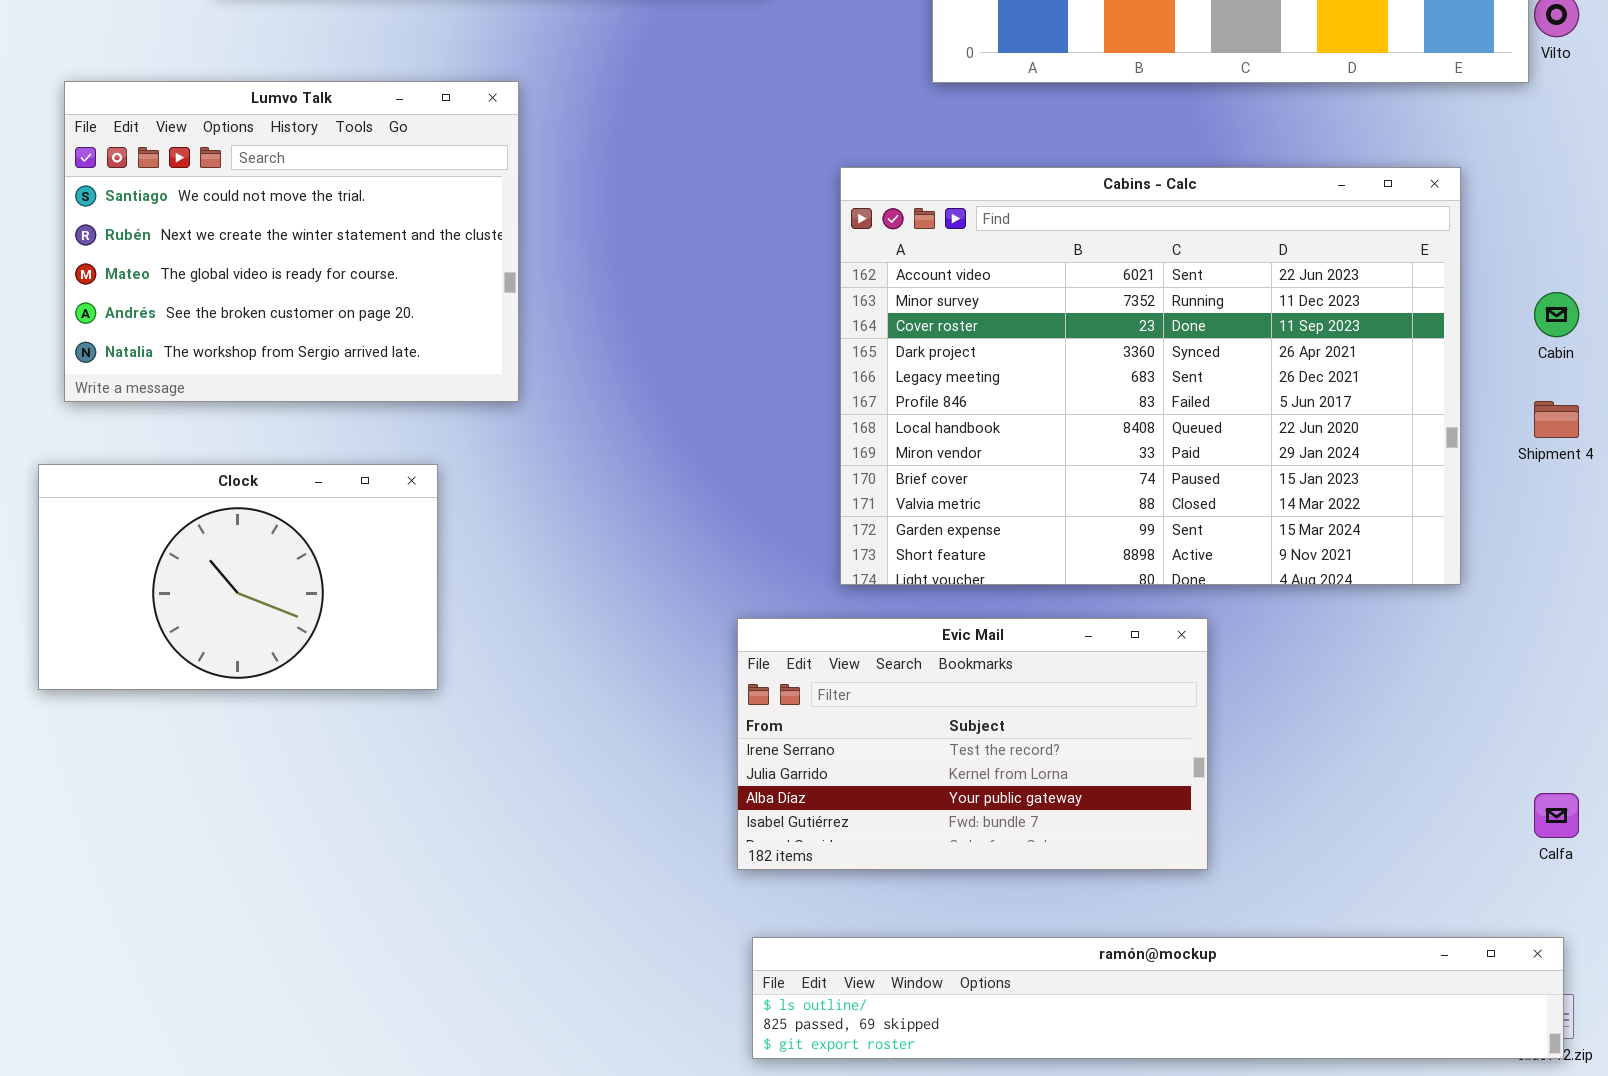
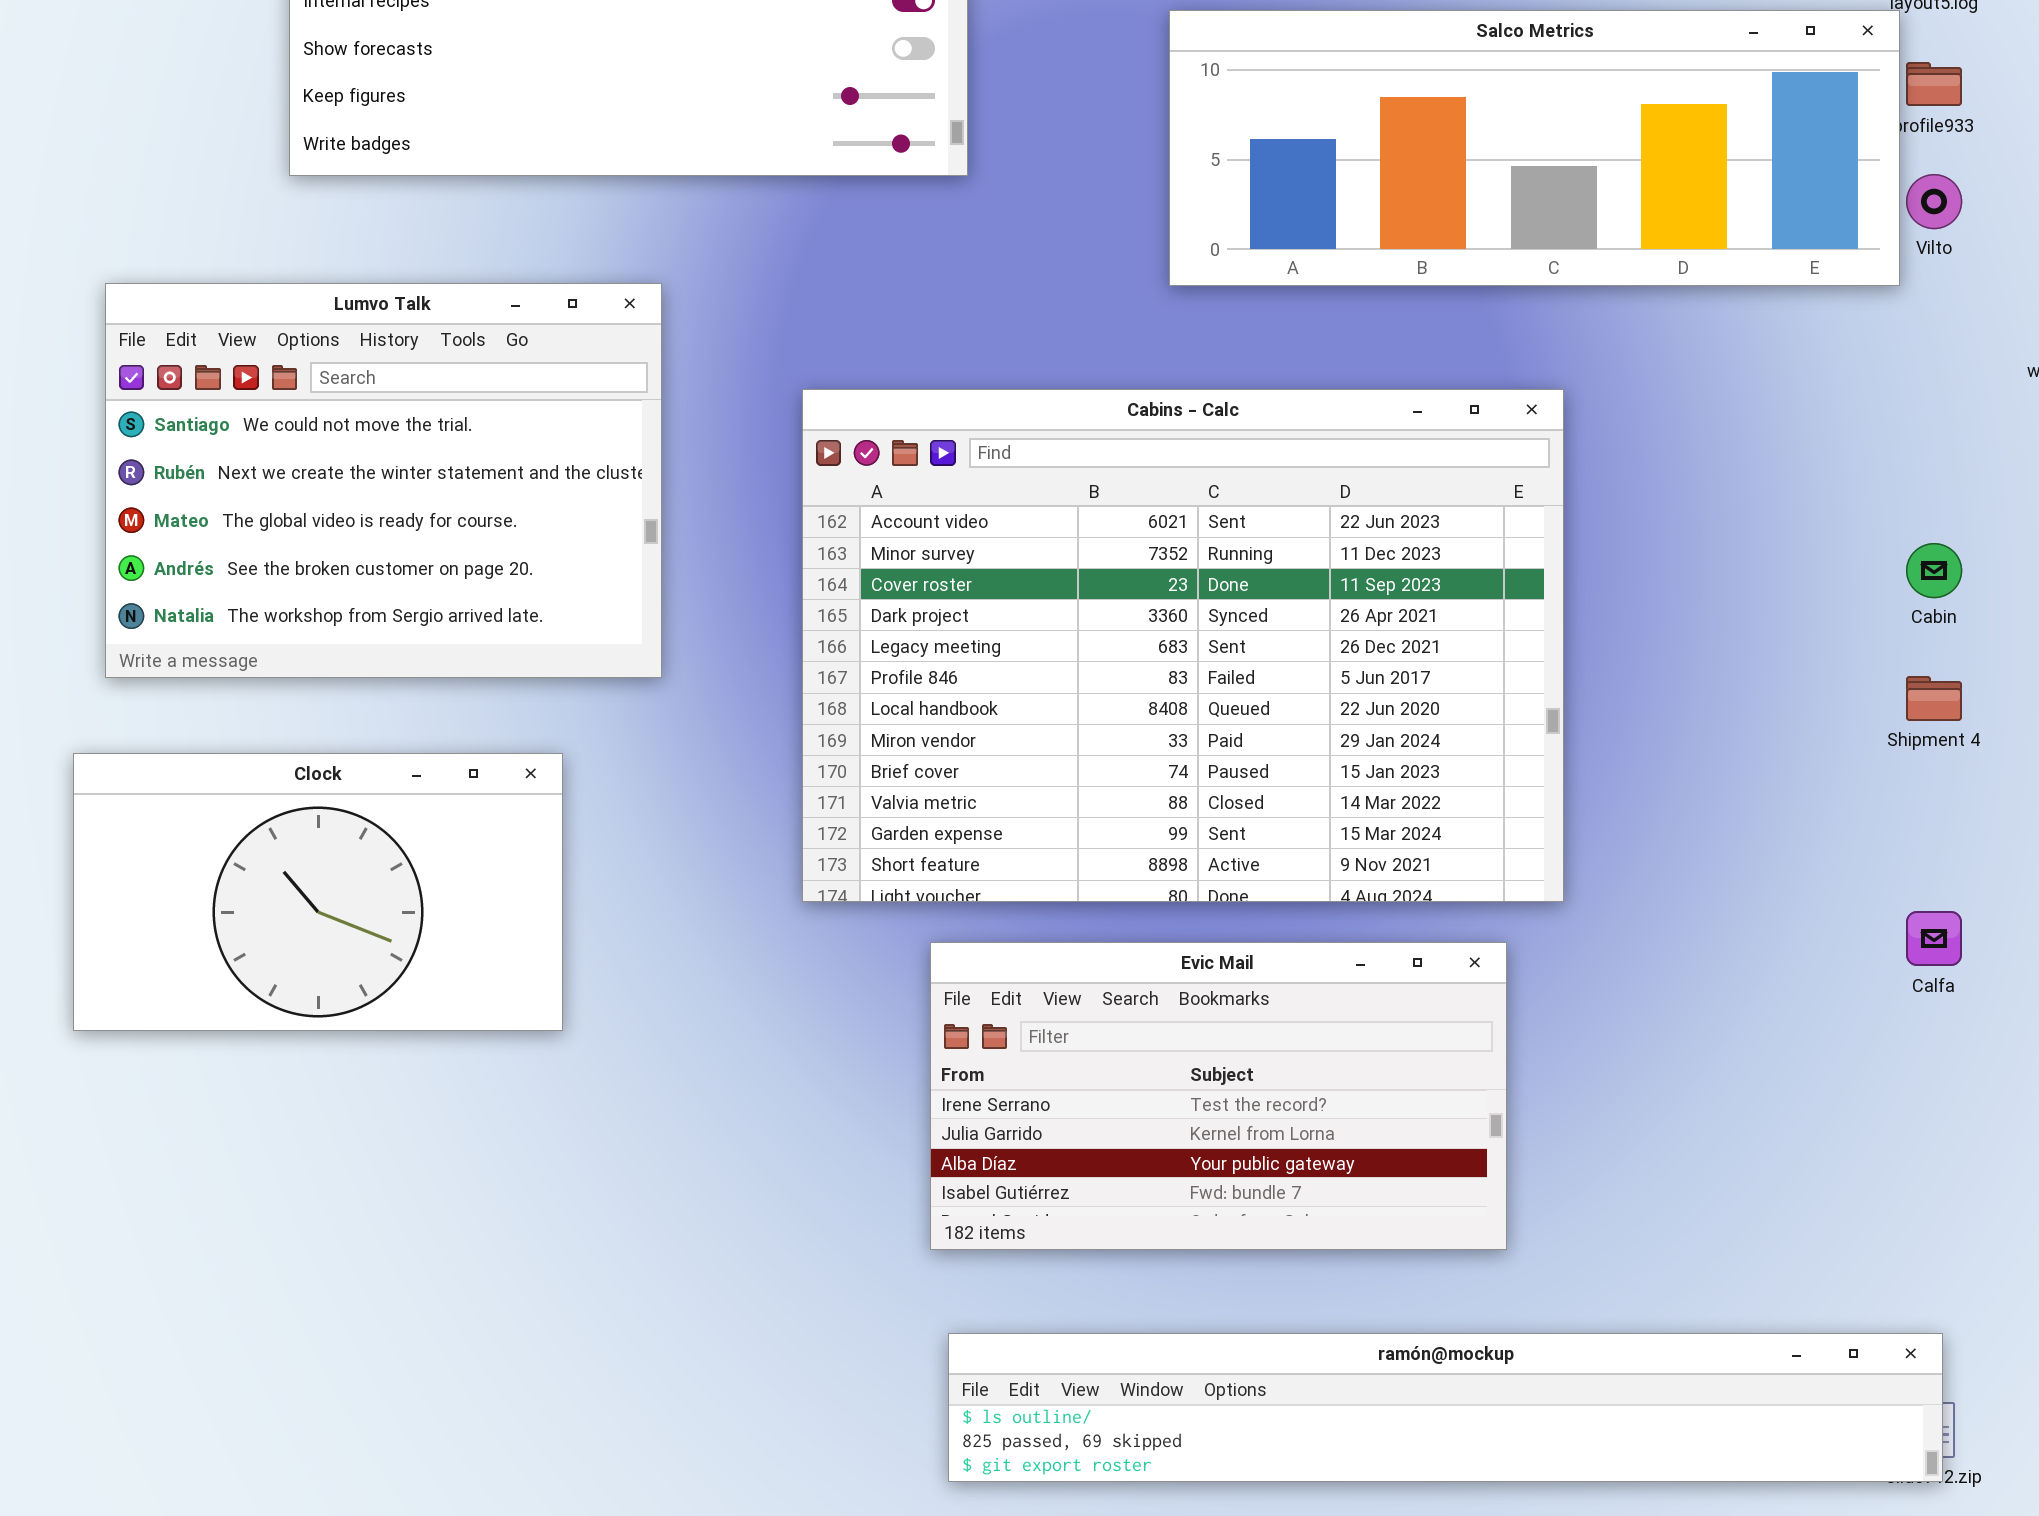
Cabins - Calc: [840,167,1461,585] -> [802,389,1564,902], moved
Calfa: [1534,793,1579,838] -> [1906,911,1962,966], moved

